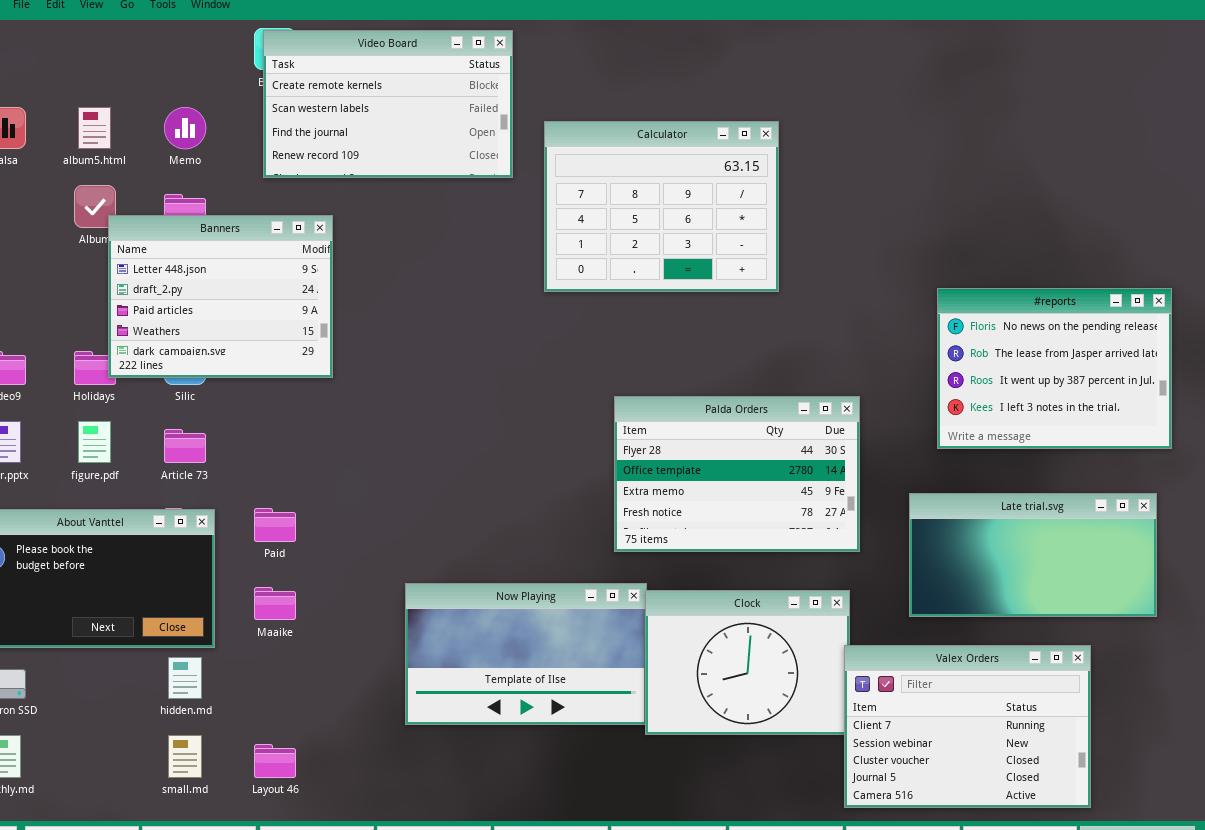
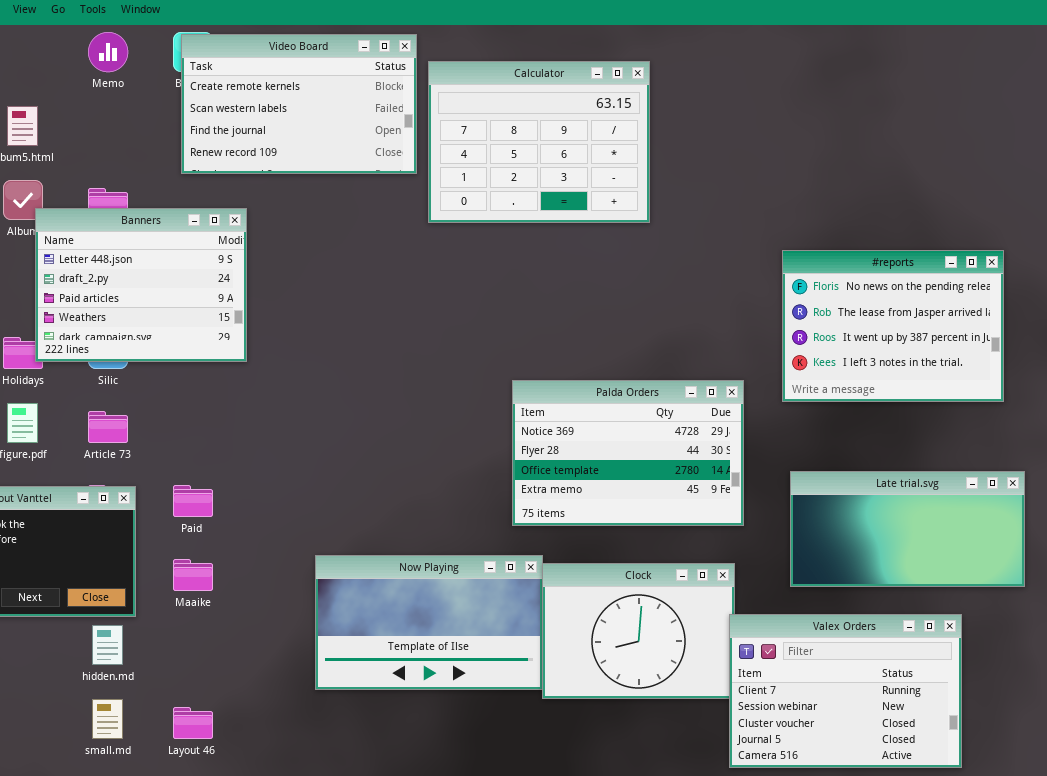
Memo: [164,107,206,149] -> [88,32,128,72], moved
Calculator: [544,121,779,292] -> [428,61,650,223], moved
#reports: [937,288,1172,449] -> [782,250,1004,402], moved
Palda Orders: [614,396,860,552] -> [512,380,744,526], scrolled up 1 row

